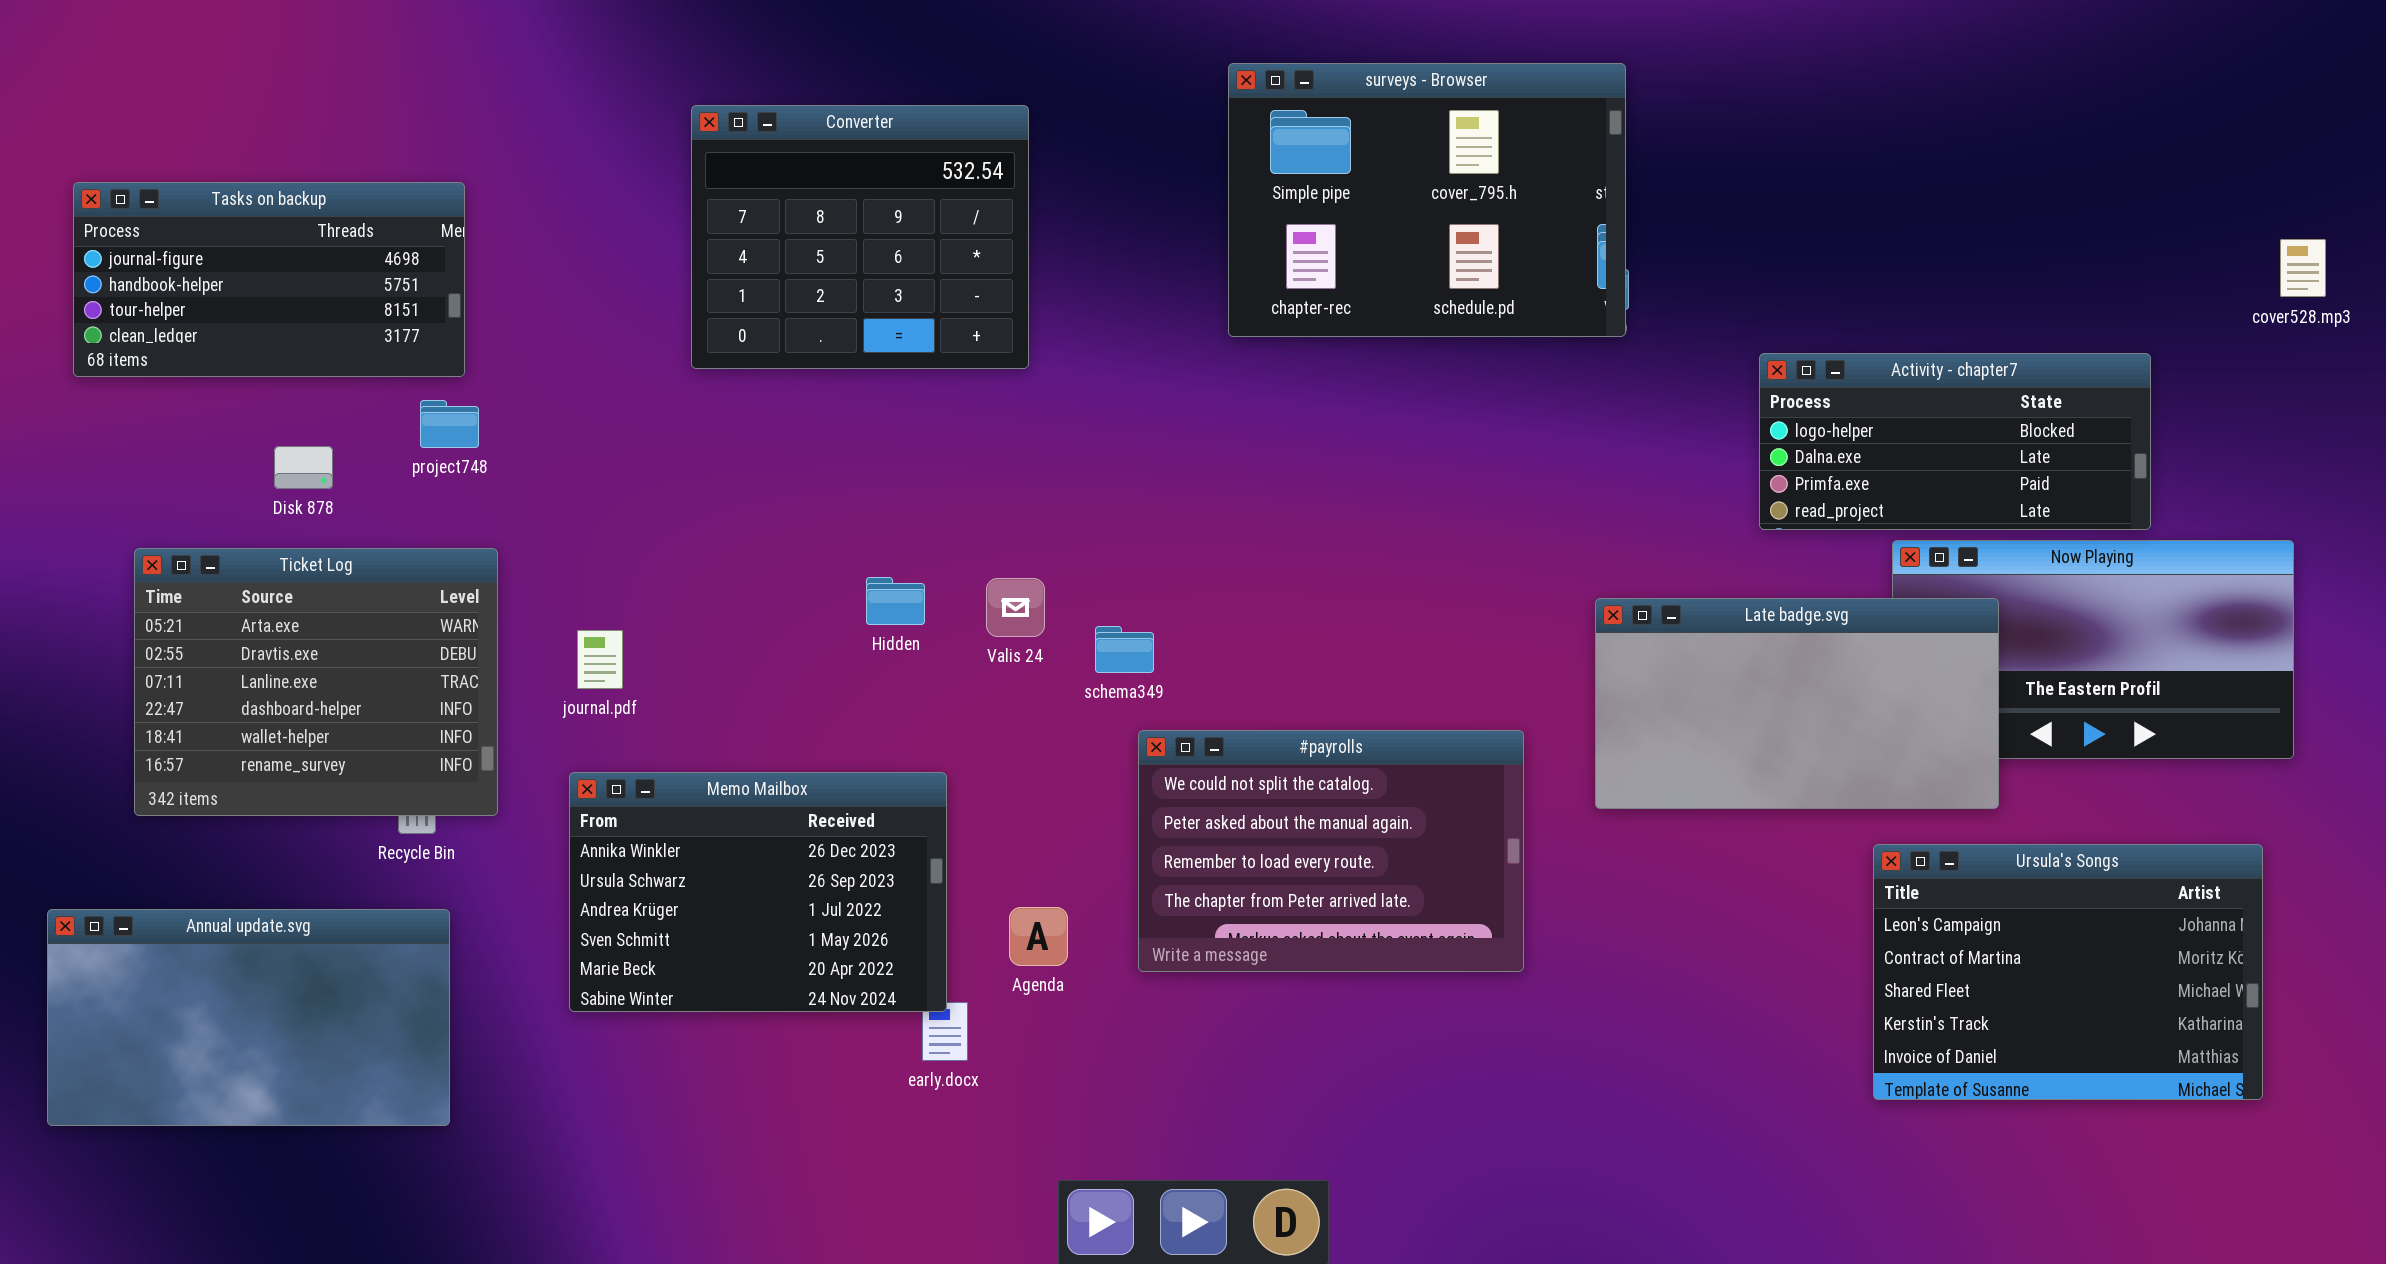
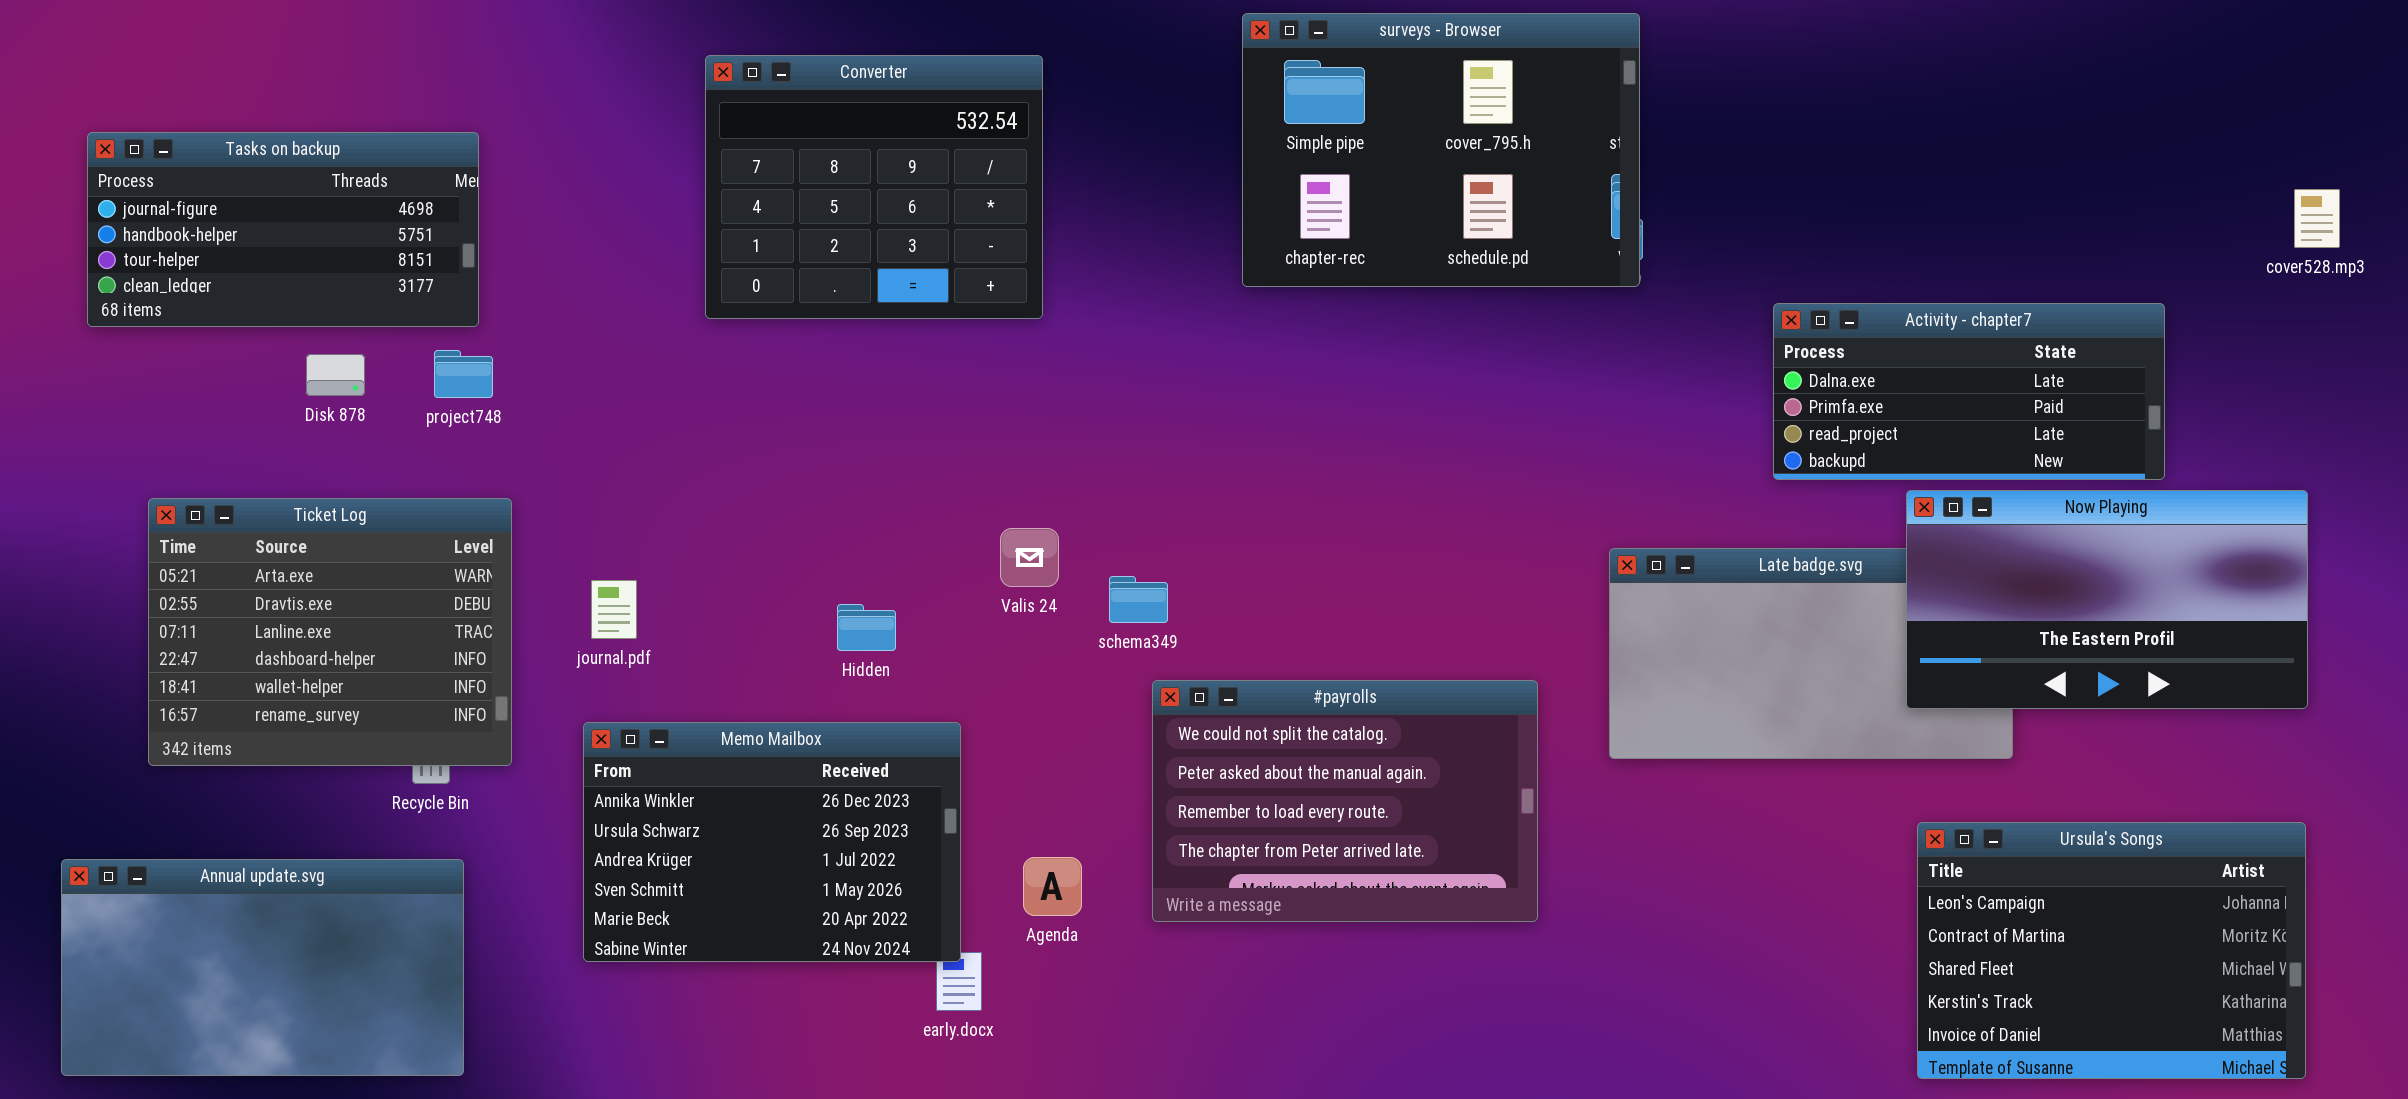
Activity - chapter7: [1759,353,2151,530] -> [1773,303,2165,480], scrolled down 1 row
Disk 878: [274,446,333,489] -> [306,354,365,396], moved
Now Playing: [1892,540,2294,759] -> [1906,490,2308,709], raised
Hidden: [866,577,925,625] -> [837,604,896,651], moved
Ursula's Songs: [1873,844,2263,1100] -> [1917,822,2306,1079], moved

